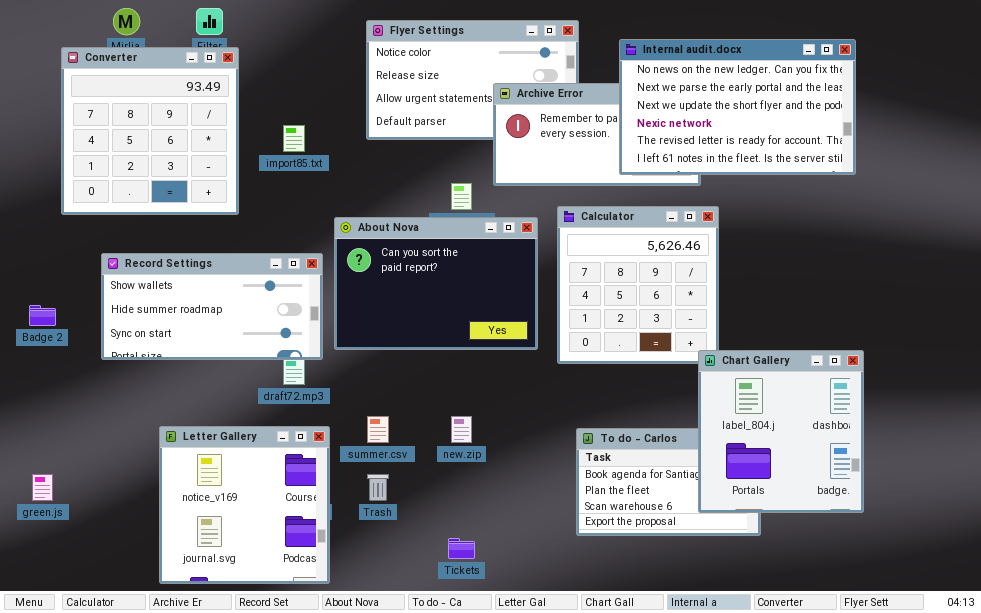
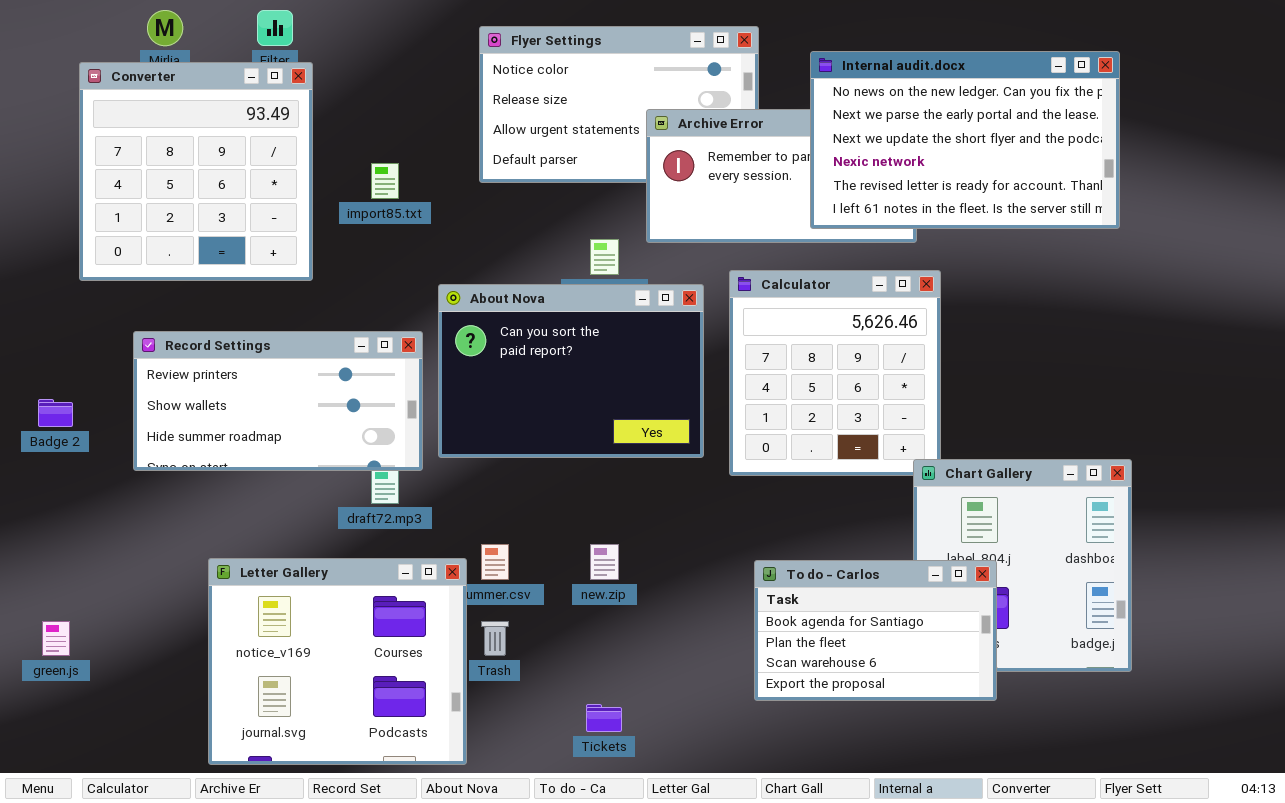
Record Settings: [101,253,323,360] -> [133,331,423,471], scrolled up 1 row
Letter Gallery: [159,426,330,584] -> [208,558,467,765], resized
To do - Carlos: [576,428,761,536] -> [754,560,997,701], raised

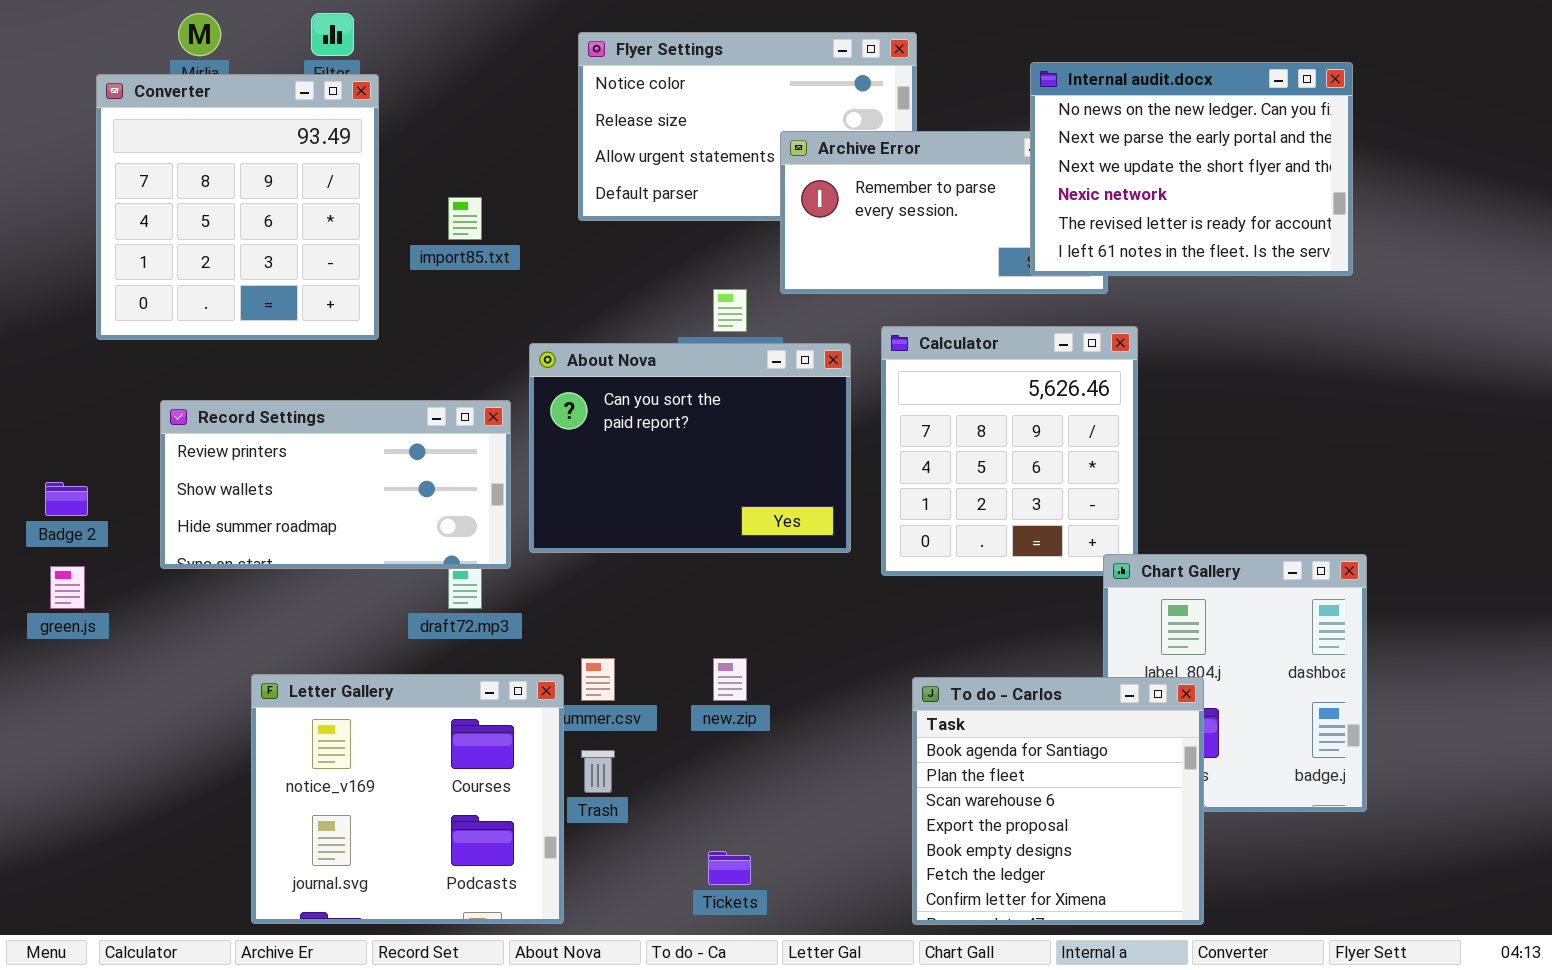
Internal audit.docx: [810,51,1120,229] -> [1030,62,1353,276], resized
To do - Carlos: [754,560,997,701] -> [912,677,1204,925], resized
green.js: [42,621,70,656] -> [50,566,85,609], moved

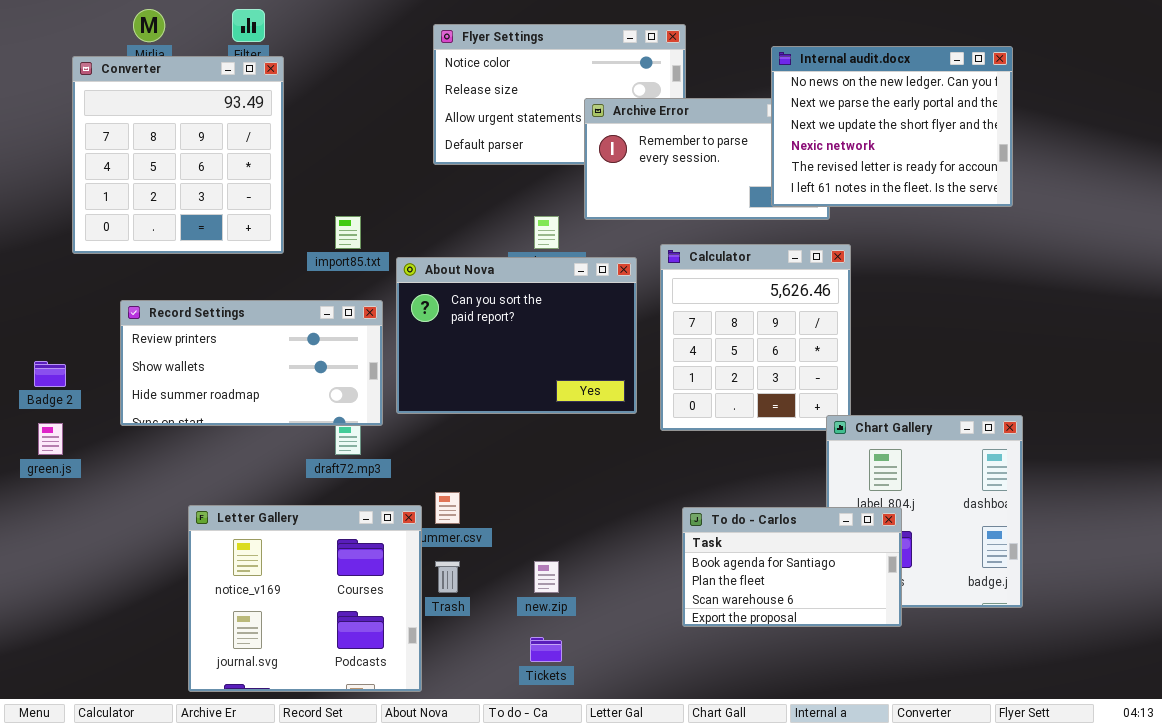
import85.txt: [448,197,482,240] -> [335,216,361,249], moved
new.zip: [713,658,747,701] -> [534,561,559,593], moved
To do - Carlos: [912,677,1204,925] -> [682,507,902,627], resized

